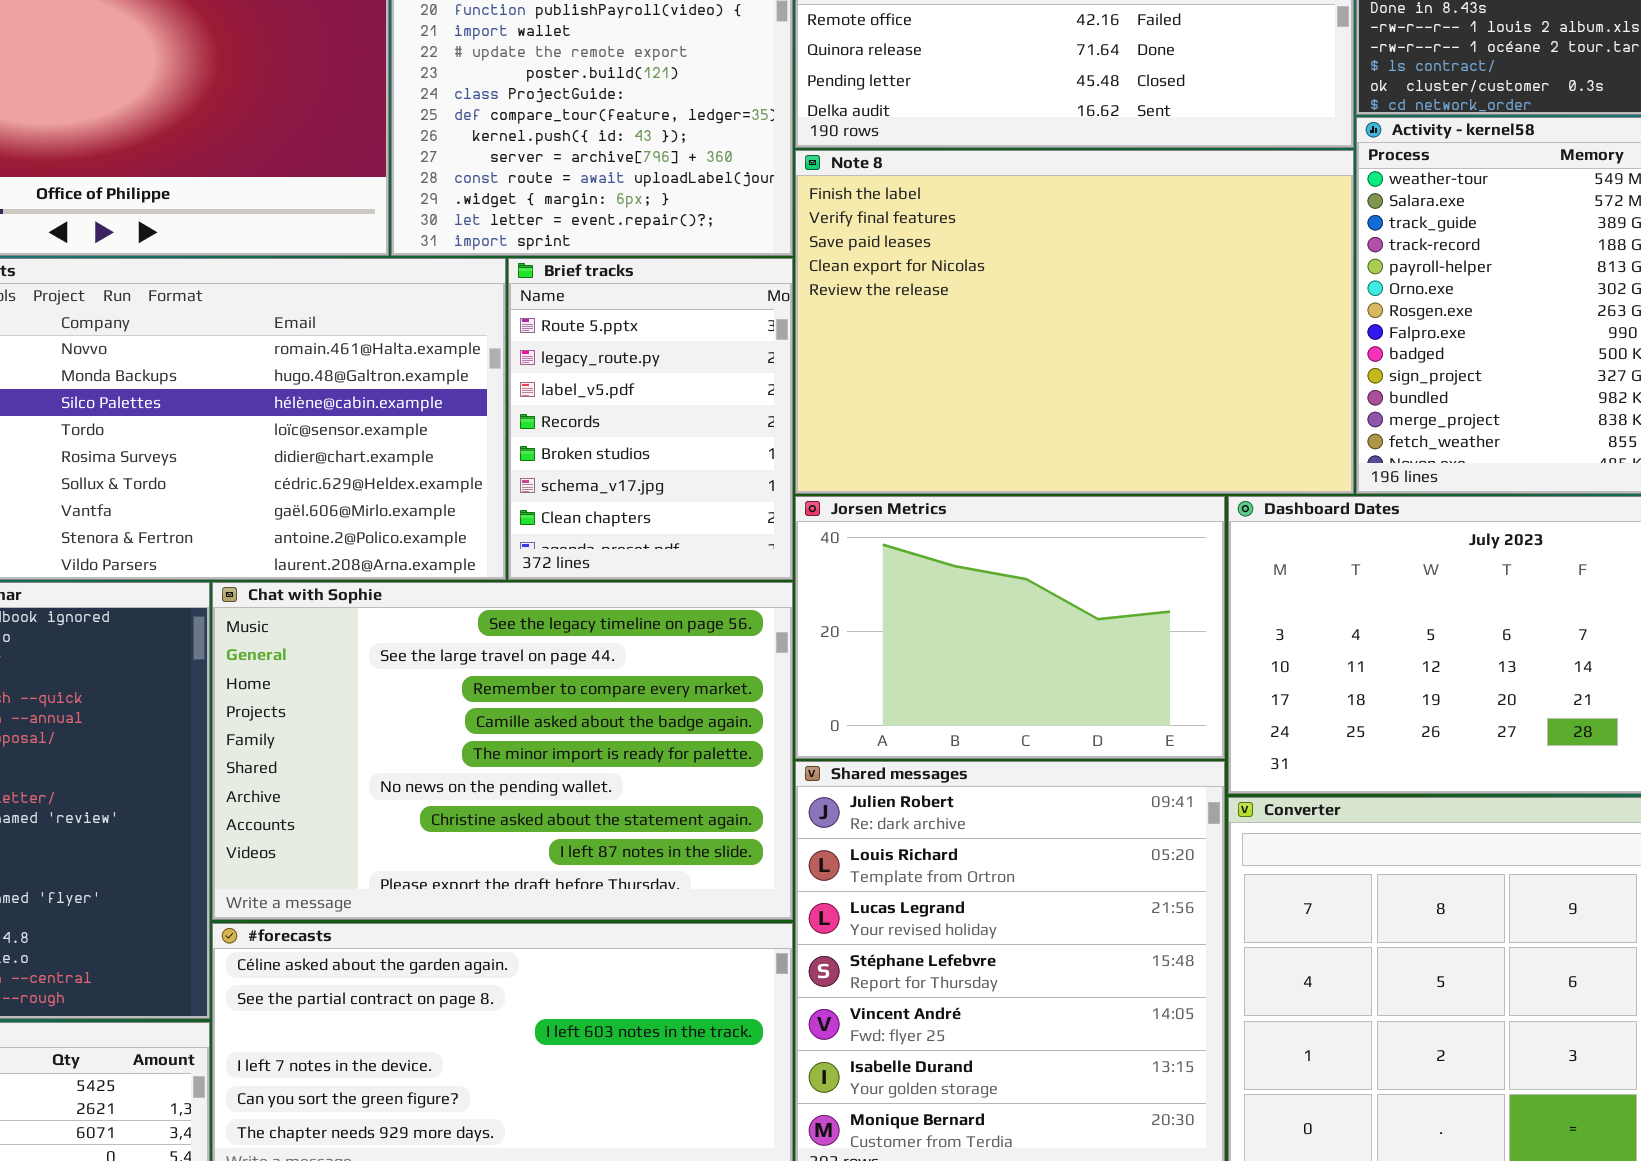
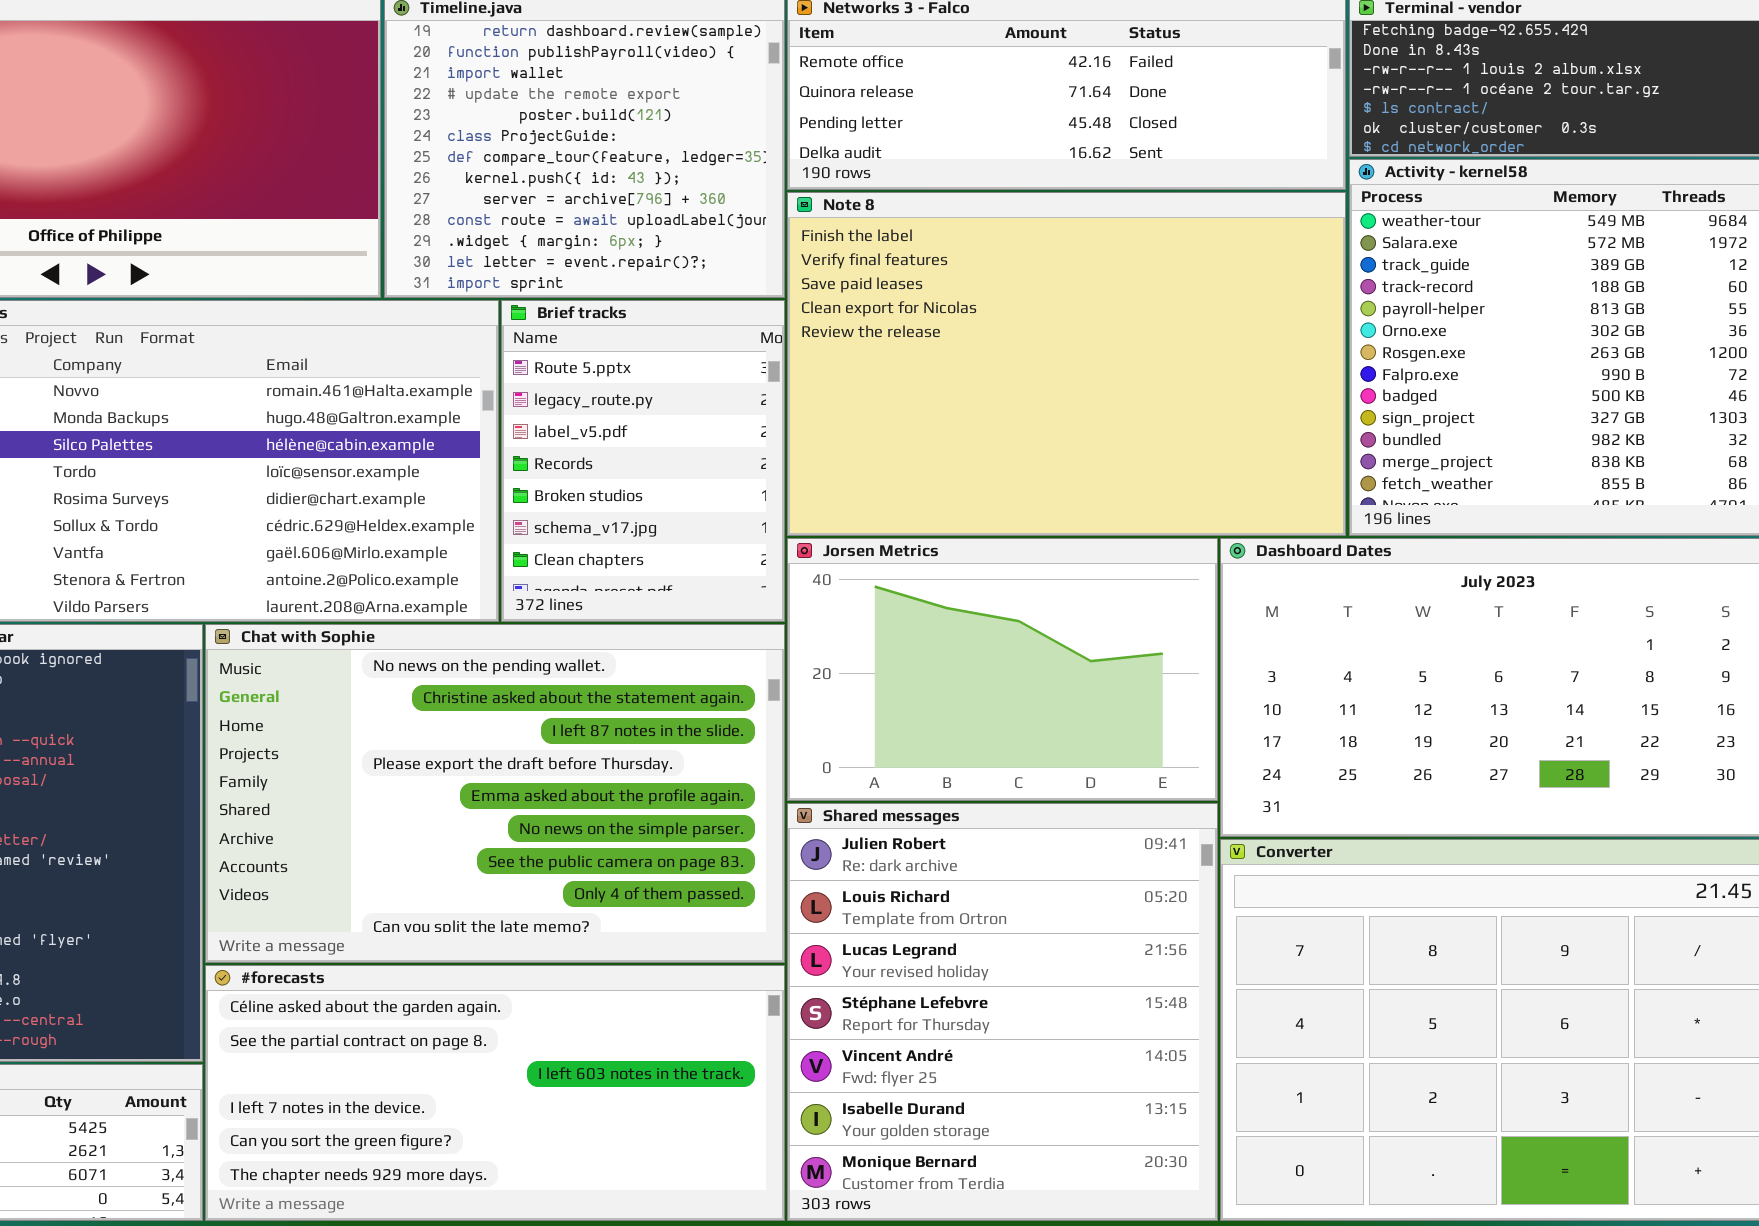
Chat with Sophie: [212,582,793,920] -> [205,624,785,963], scrolled down 5 rows

